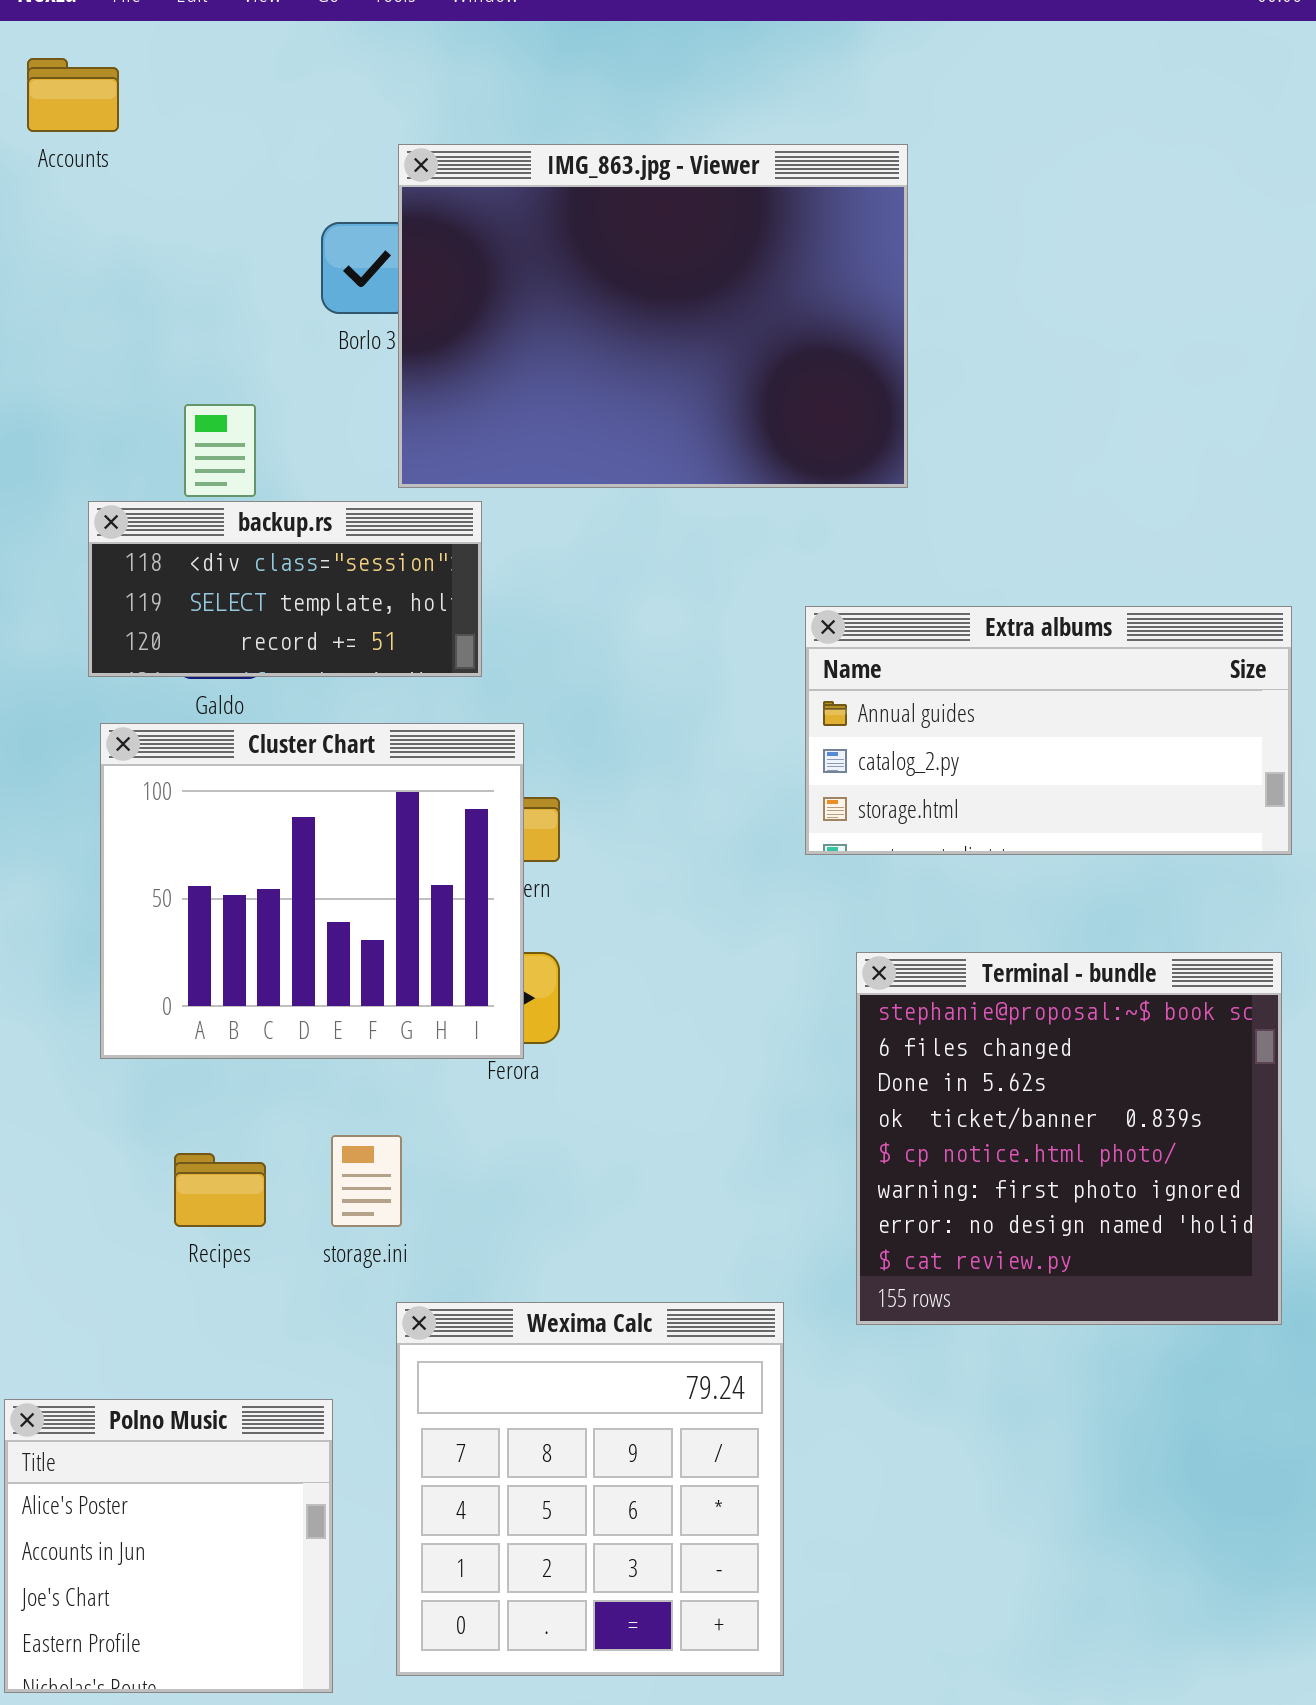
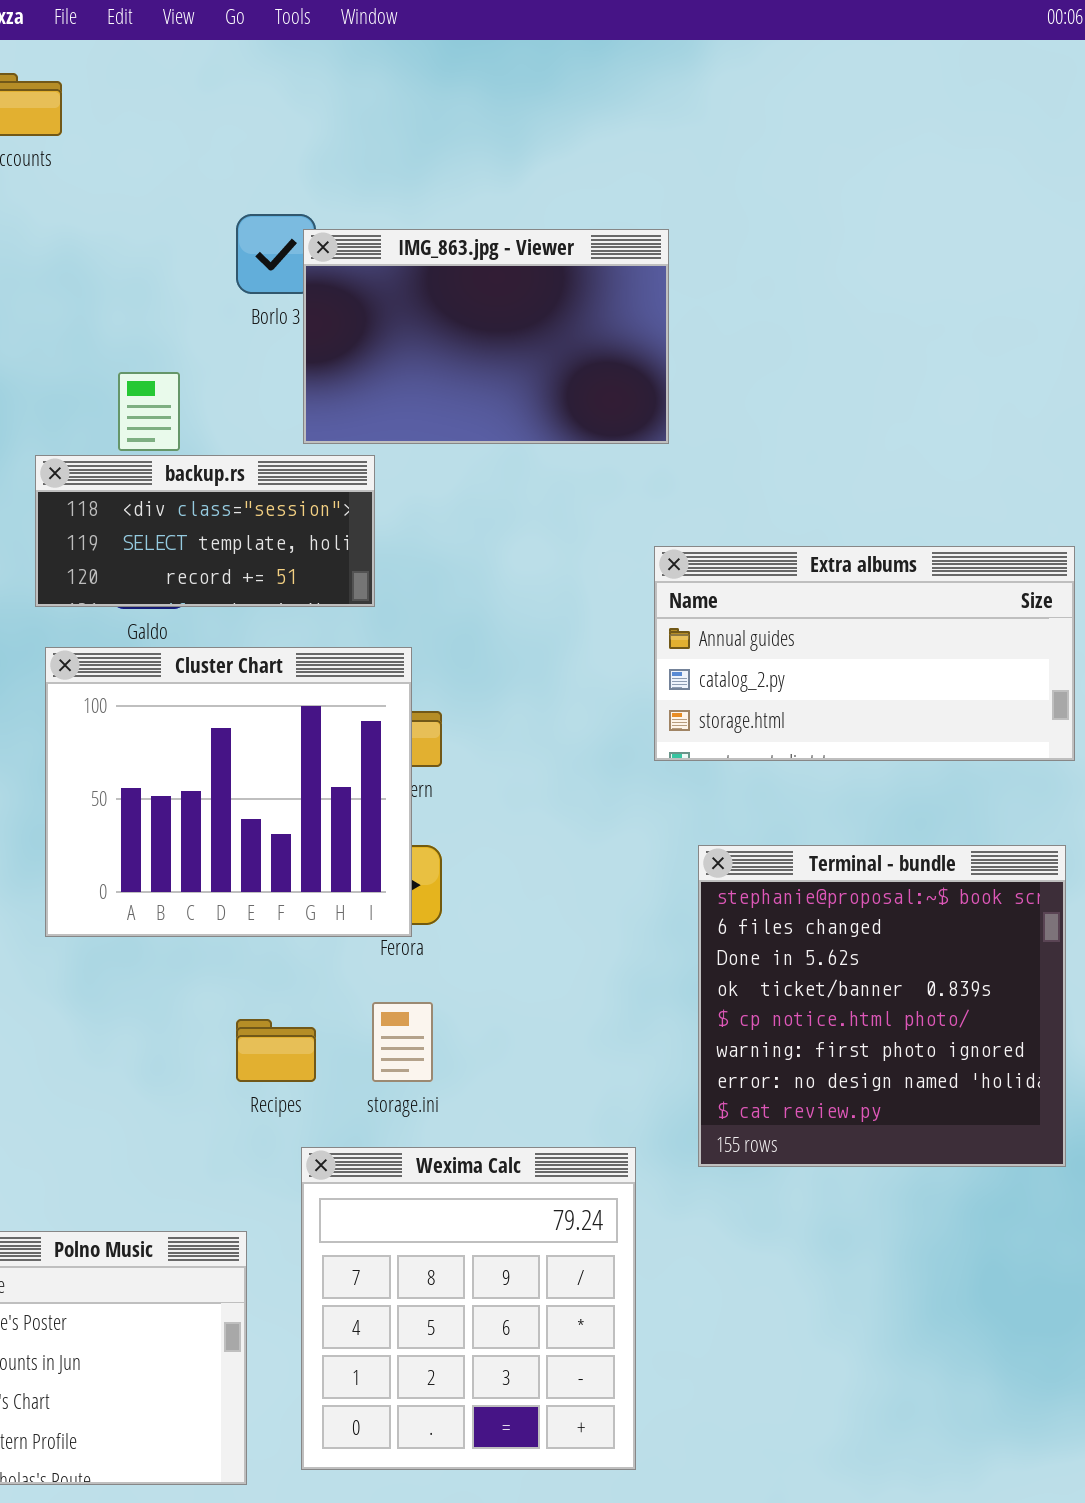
IMG_863.jpg - Viewer: [398,144,908,488] -> [303,229,669,444], resized
storage.ini: [331,1135,402,1227] -> [372,1002,433,1082], moved
Recipes: [174,1153,266,1227] -> [236,1019,316,1082], moved

